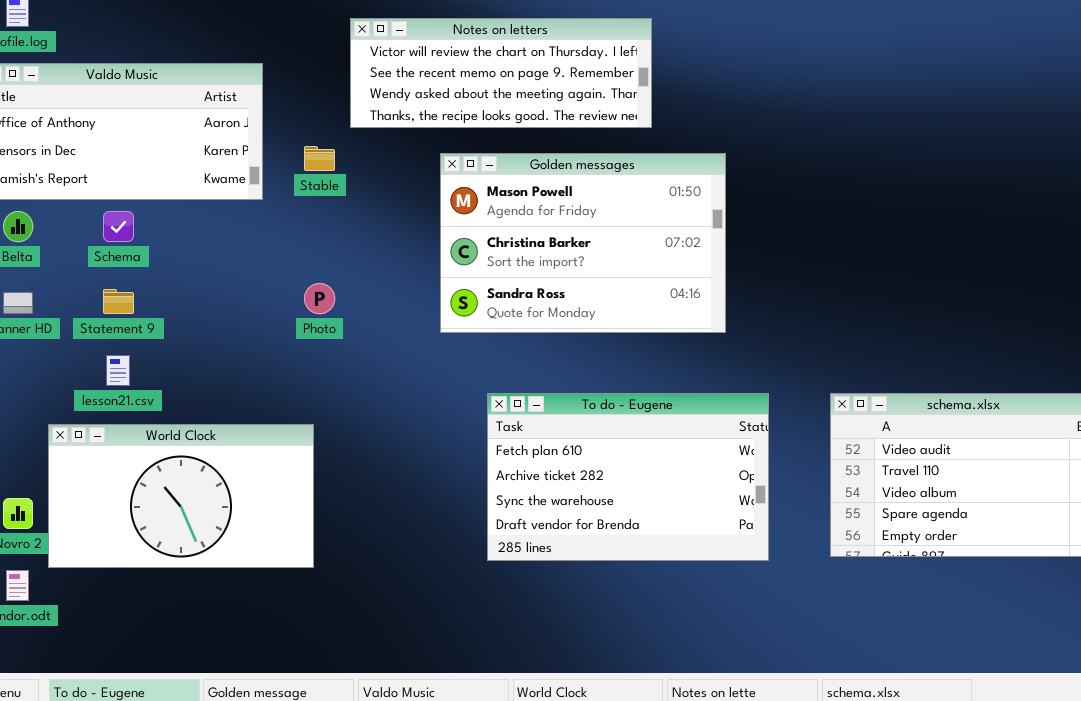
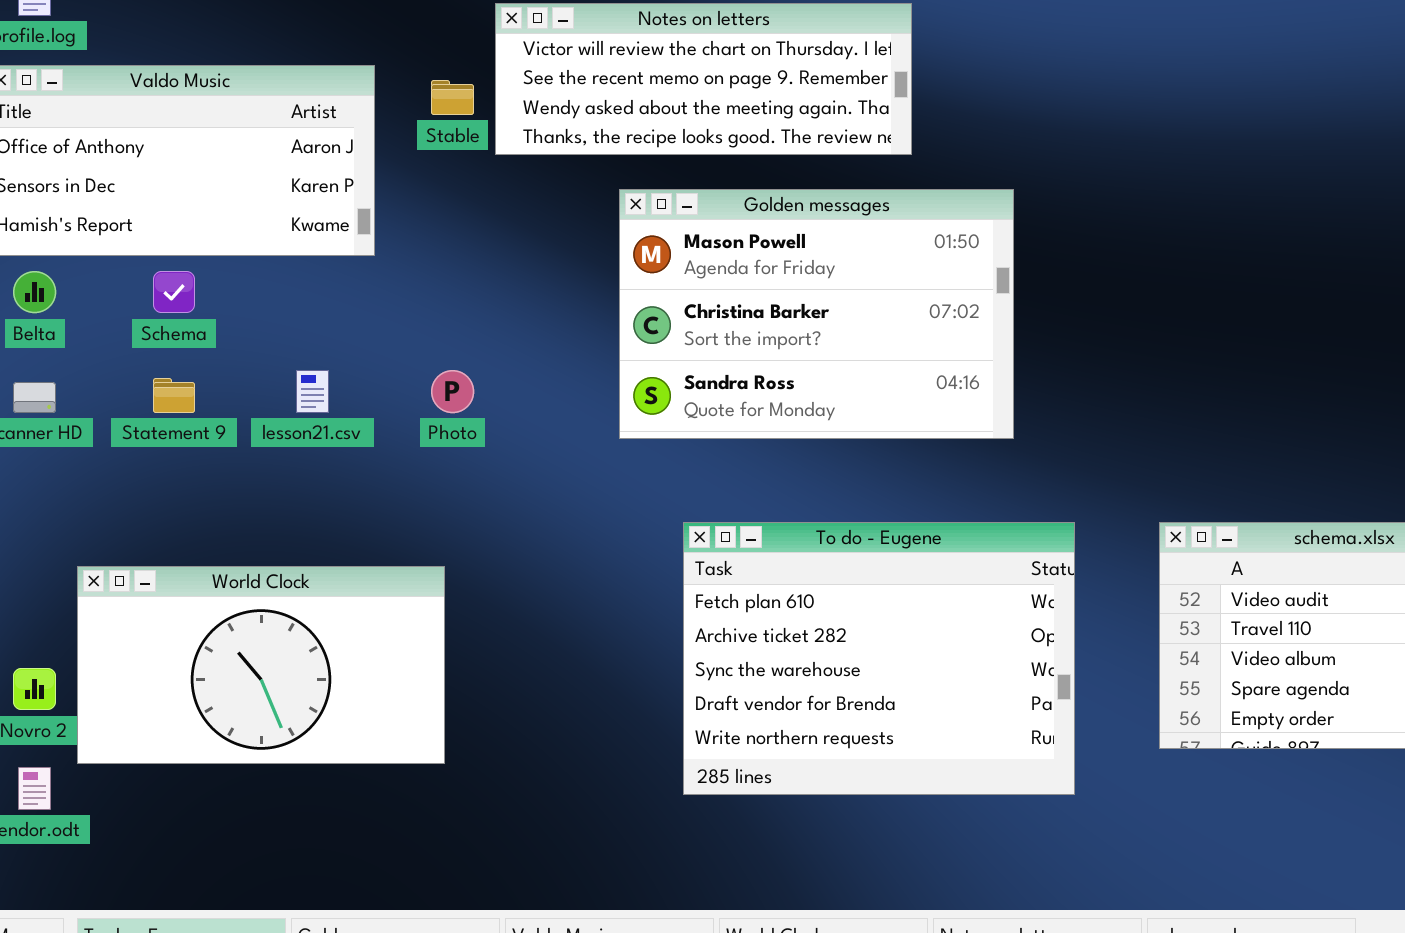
Stable: [304,146,335,171] -> [431,80,474,115], moved
lesson21.csv: [106,355,130,386] -> [296,370,329,413], moved
To do - Eugene: [487,393,769,561] -> [683,522,1075,795], resized

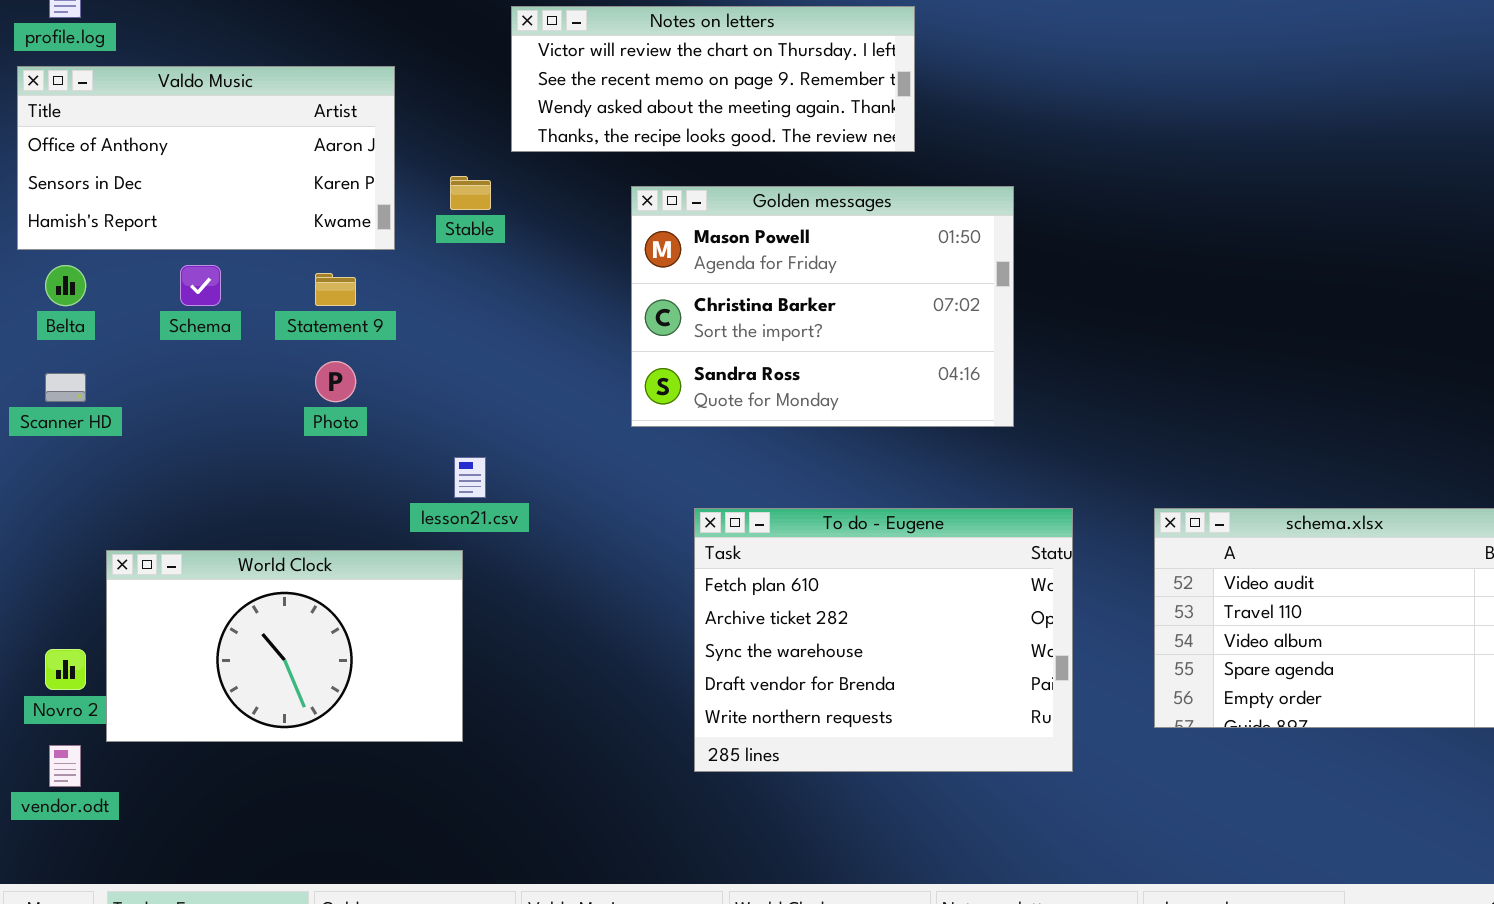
Stable: [431,80,474,115] -> [450,176,491,210], moved
lesson21.csv: [296,370,329,413] -> [454,457,486,498], moved
Photo: [431,370,474,413] -> [315,361,356,402], moved
Statement 9: [153,378,195,413] -> [315,273,356,306], moved

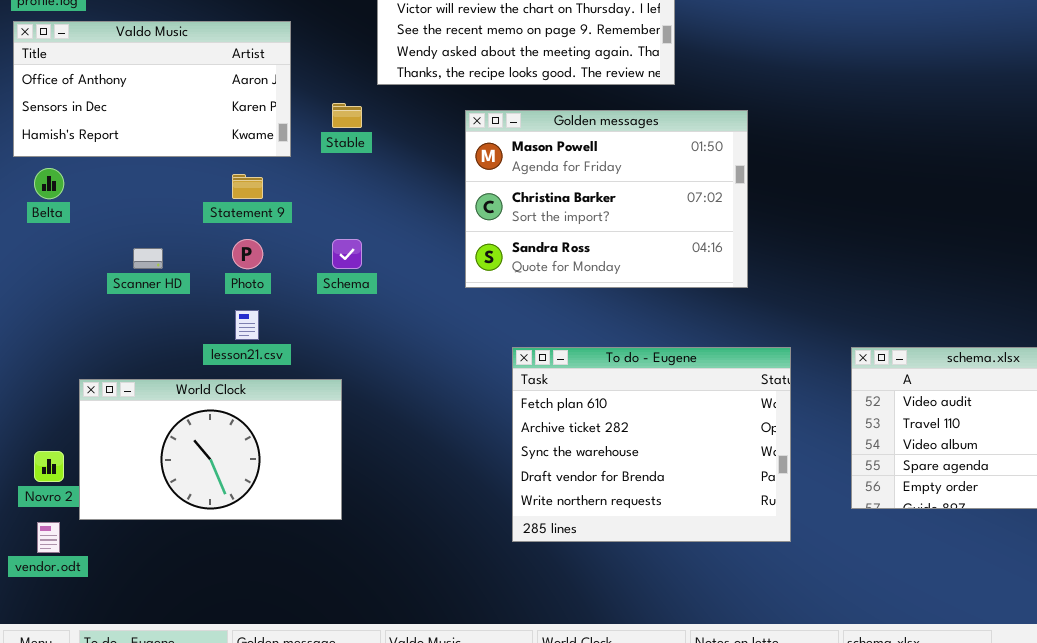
Schema: [180,265,221,306] -> [332,239,362,269], moved
Scanner HD: [45,373,86,402] -> [133,248,163,269], moved
lesson21.csv: [454,457,486,498] -> [235,310,259,340], moved

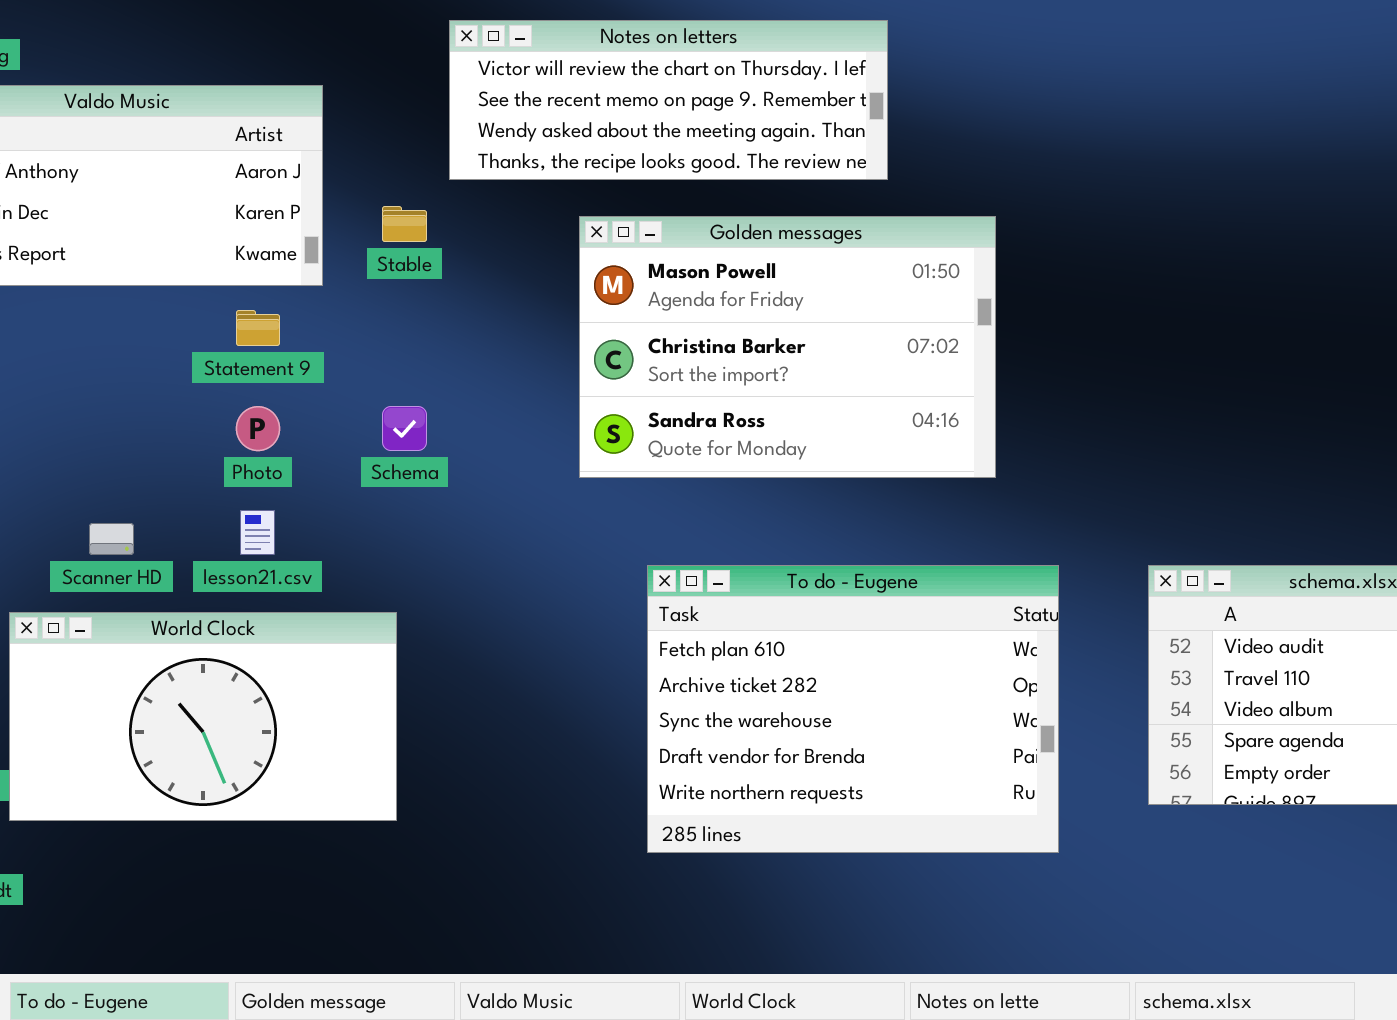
Scanner HD: [133,248,163,269] -> [89,523,134,555], moved

